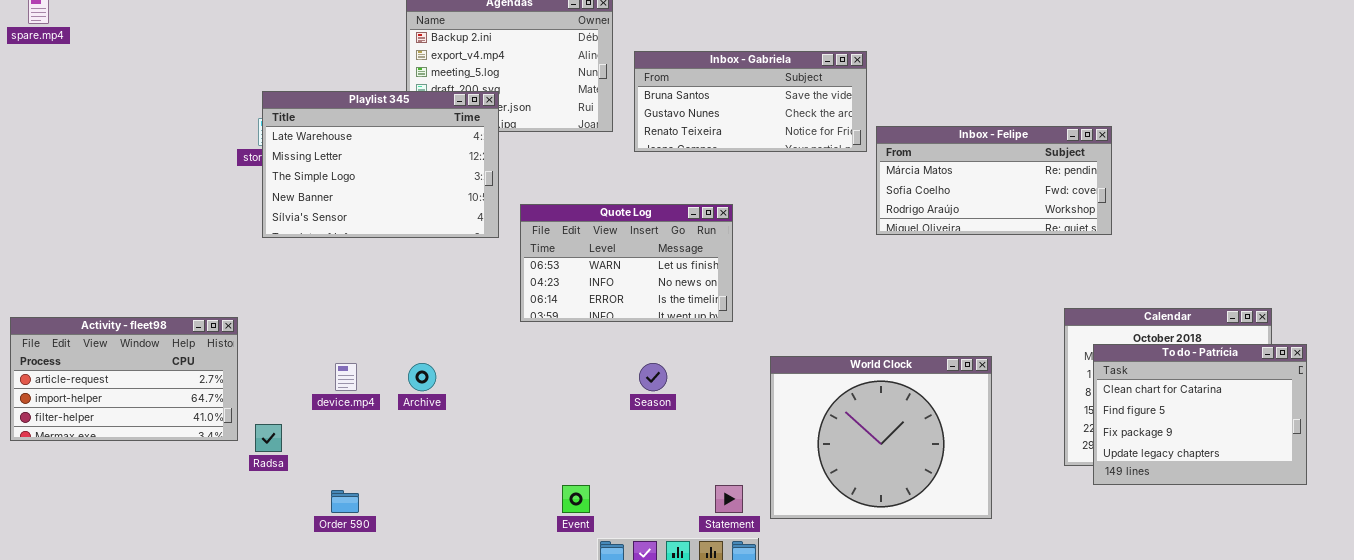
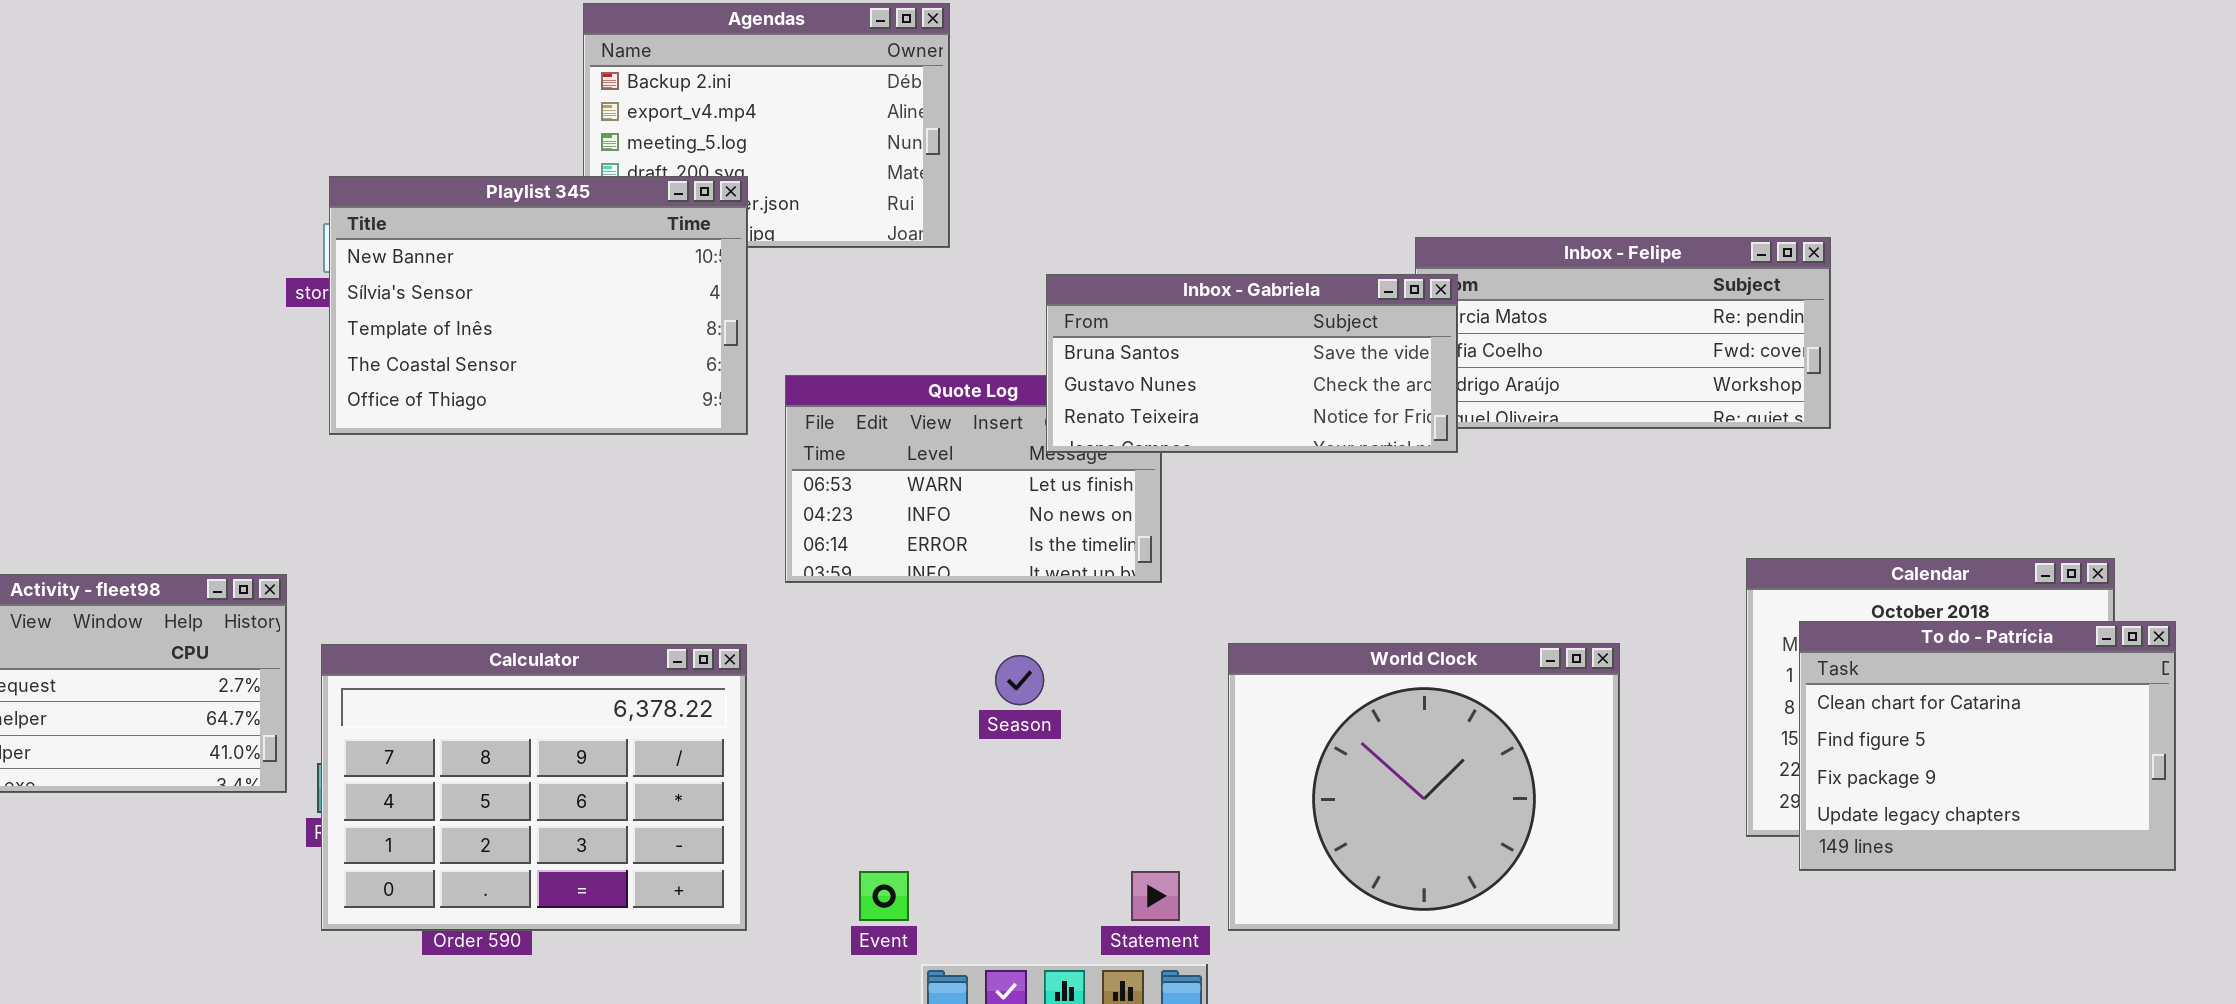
Inbox - Gabriela: [634,51,867,152] -> [1046,274,1458,453], moved
Playlist 345: [262,91,499,238] -> [329,176,748,435], scrolled down 3 rows
Calculator: none -> [321,644,747,931], opened

